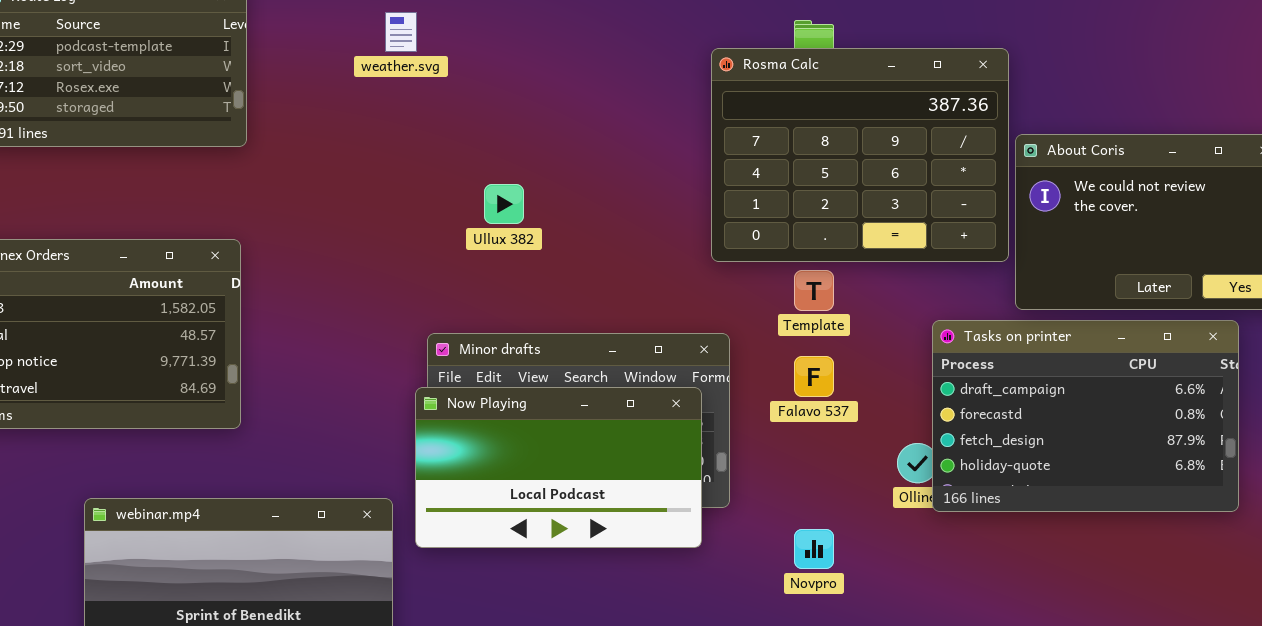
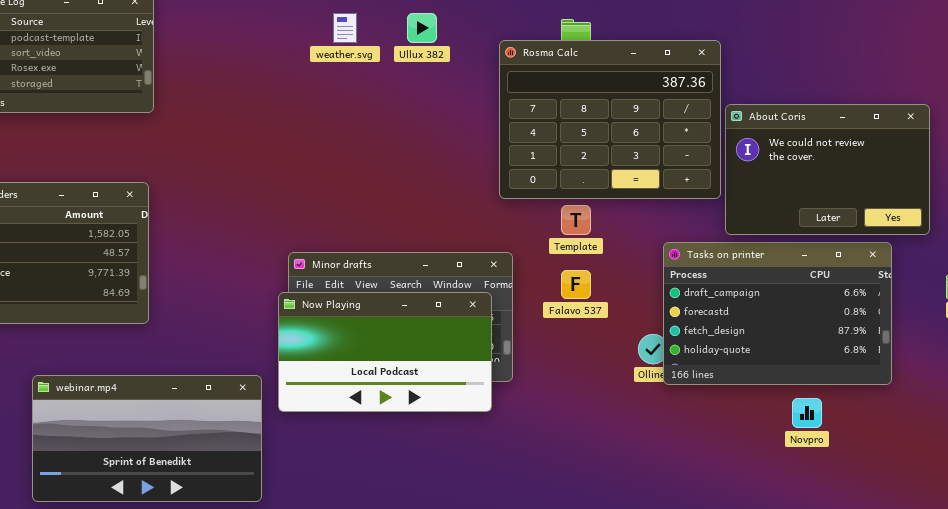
weather.svg: [385,12,417,52] -> [333,13,357,43], moved
Ullux 382: [484,184,524,224] -> [407,13,437,43], moved
Novpro: [794,529,834,569] -> [792,398,822,428], moved

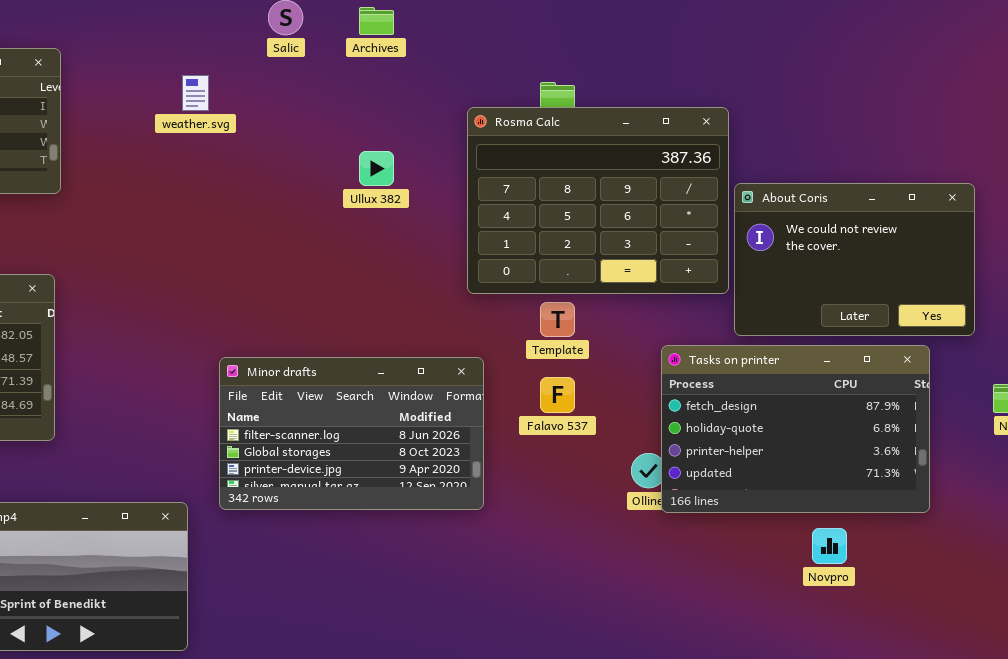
weather.svg: [333,13,357,43] -> [182,75,209,111], moved
Ullux 382: [407,13,437,43] -> [359,151,394,186], moved
Tasks on printer: [663,242,892,385] -> [661,345,930,513], scrolled down 2 rows
Now Playing: [278,292,492,412] -> none, closed

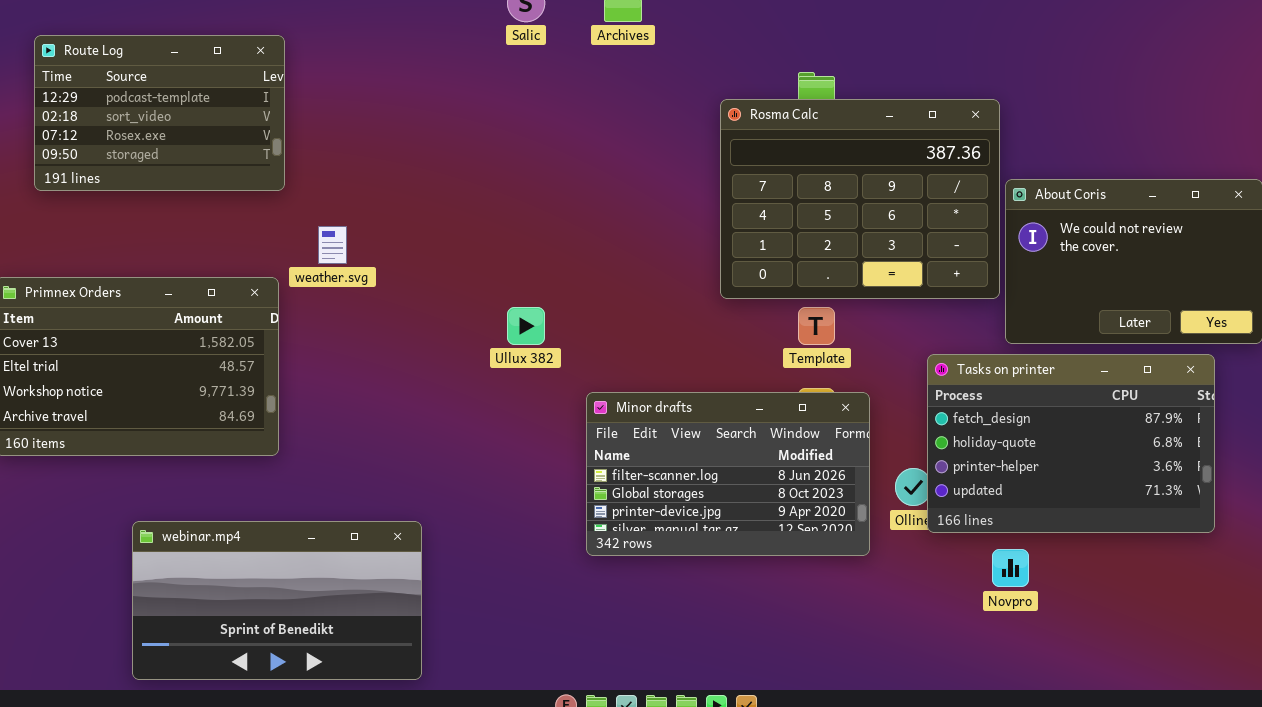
weather.svg: [182,75,209,111] -> [318,226,347,264], moved
Ullux 382: [359,151,394,186] -> [507,307,545,345], moved
Minor drafts: [219,357,484,510] -> [586,392,870,556], moved
Novpro: [812,528,847,564] -> [992,549,1029,587], moved

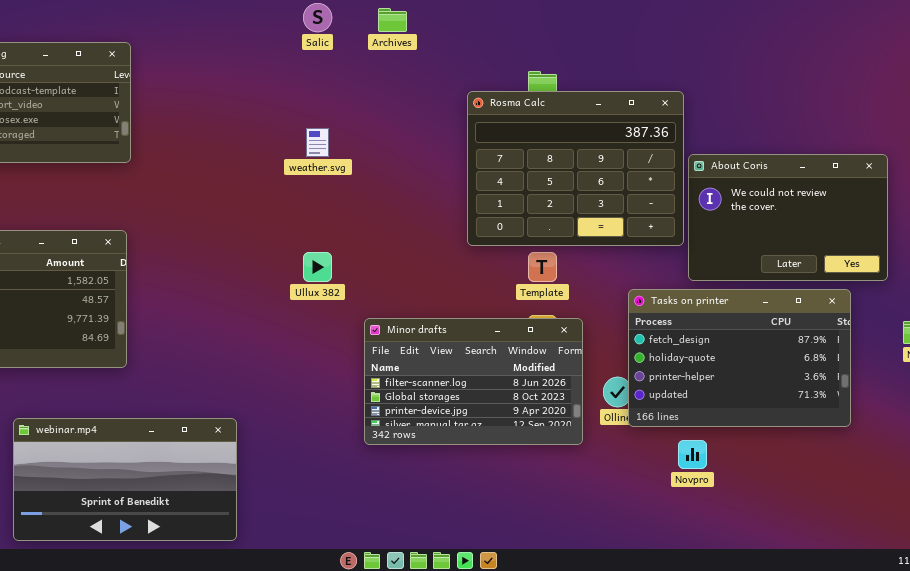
weather.svg: [318,226,347,264] -> [306,128,329,157], moved

